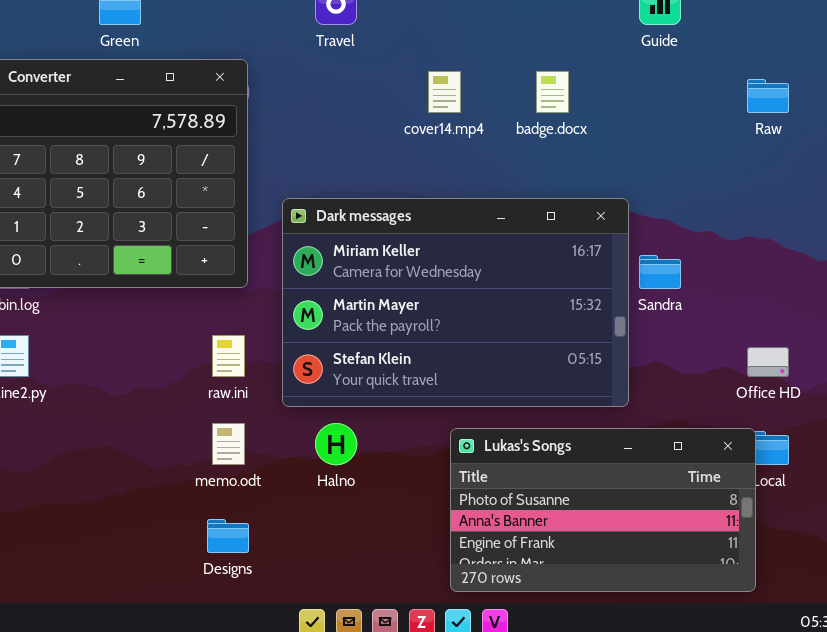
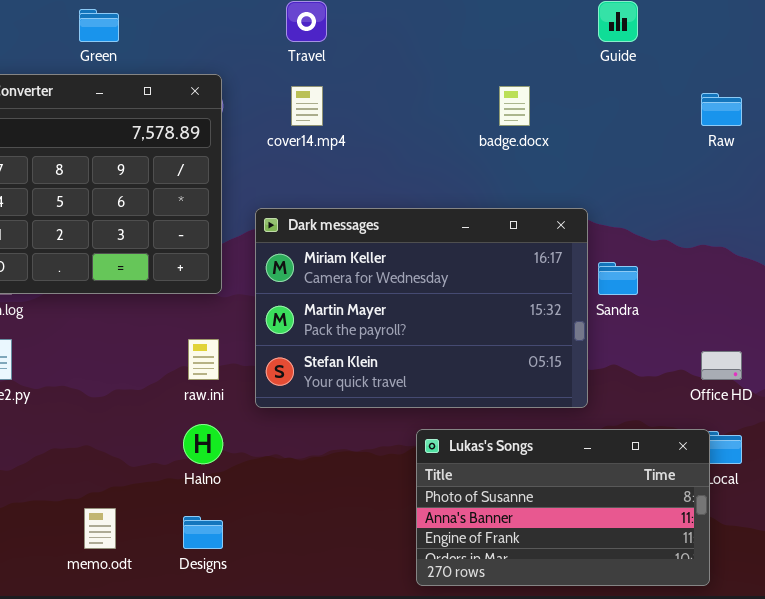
cover14.mp4: [428,71,461,113] -> [291,86,323,126], moved
memo.odt: [212,423,245,465] -> [84,508,116,549], moved
Halno: [315,423,357,465] -> [183,424,223,464], moved

